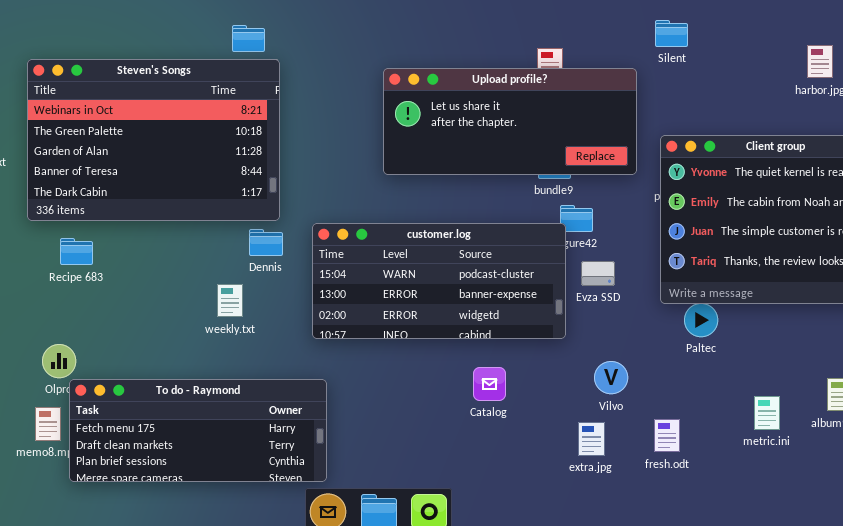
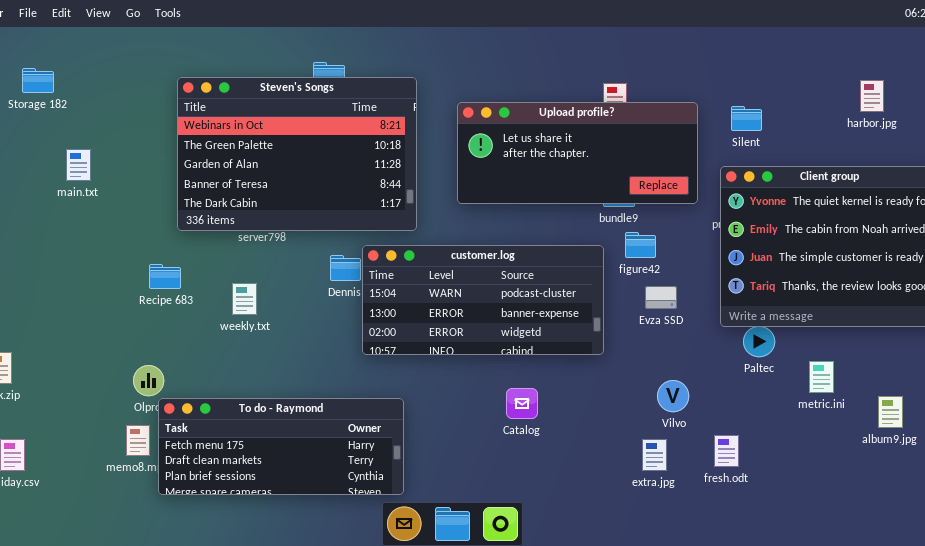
Silent: [655,20,688,47] -> [731,106,762,131], moved
Steven's Songs: [27,59,280,221] -> [177,77,417,231], moved
customer.log: [312,223,566,339] -> [362,245,604,355], moved
weekly.txt: [217,284,243,317] -> [232,283,257,315], moved
Catalog: [473,367,506,401] -> [506,388,538,419], moved
metric.ini: [754,396,780,430] -> [809,361,834,393], moved

